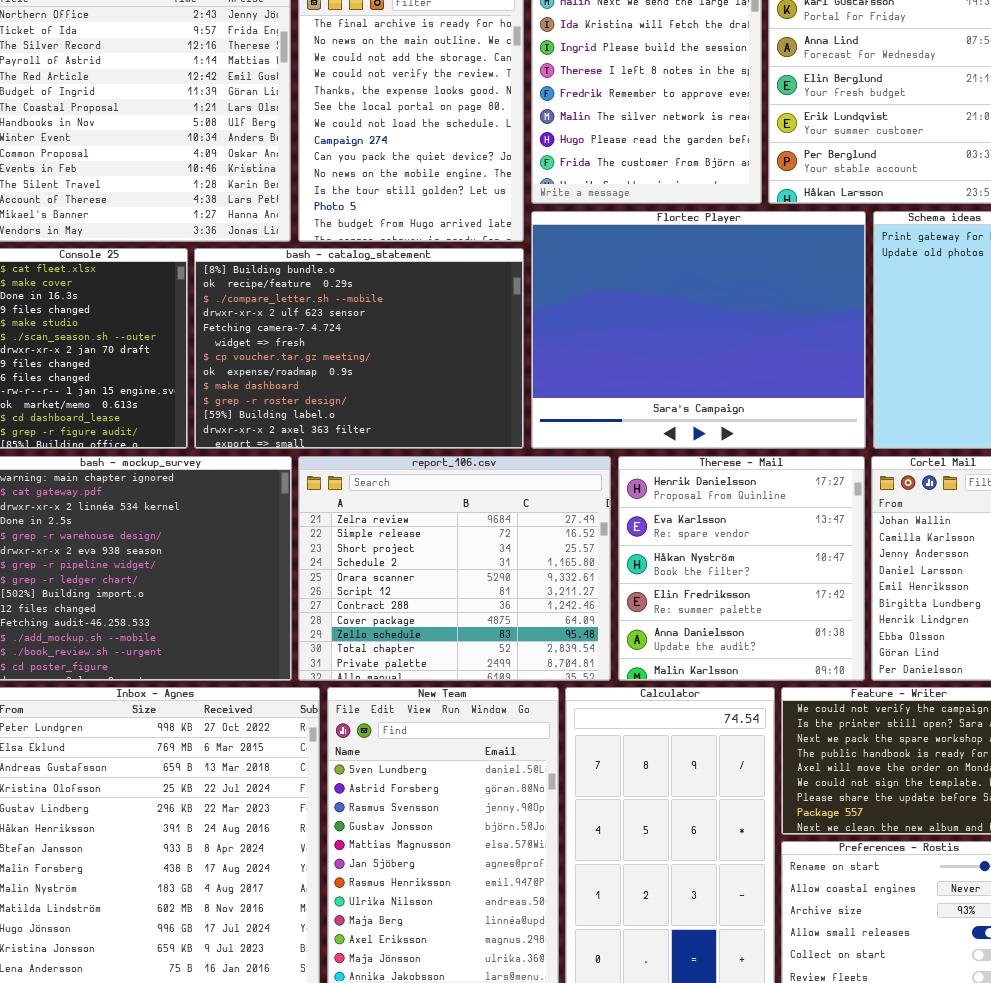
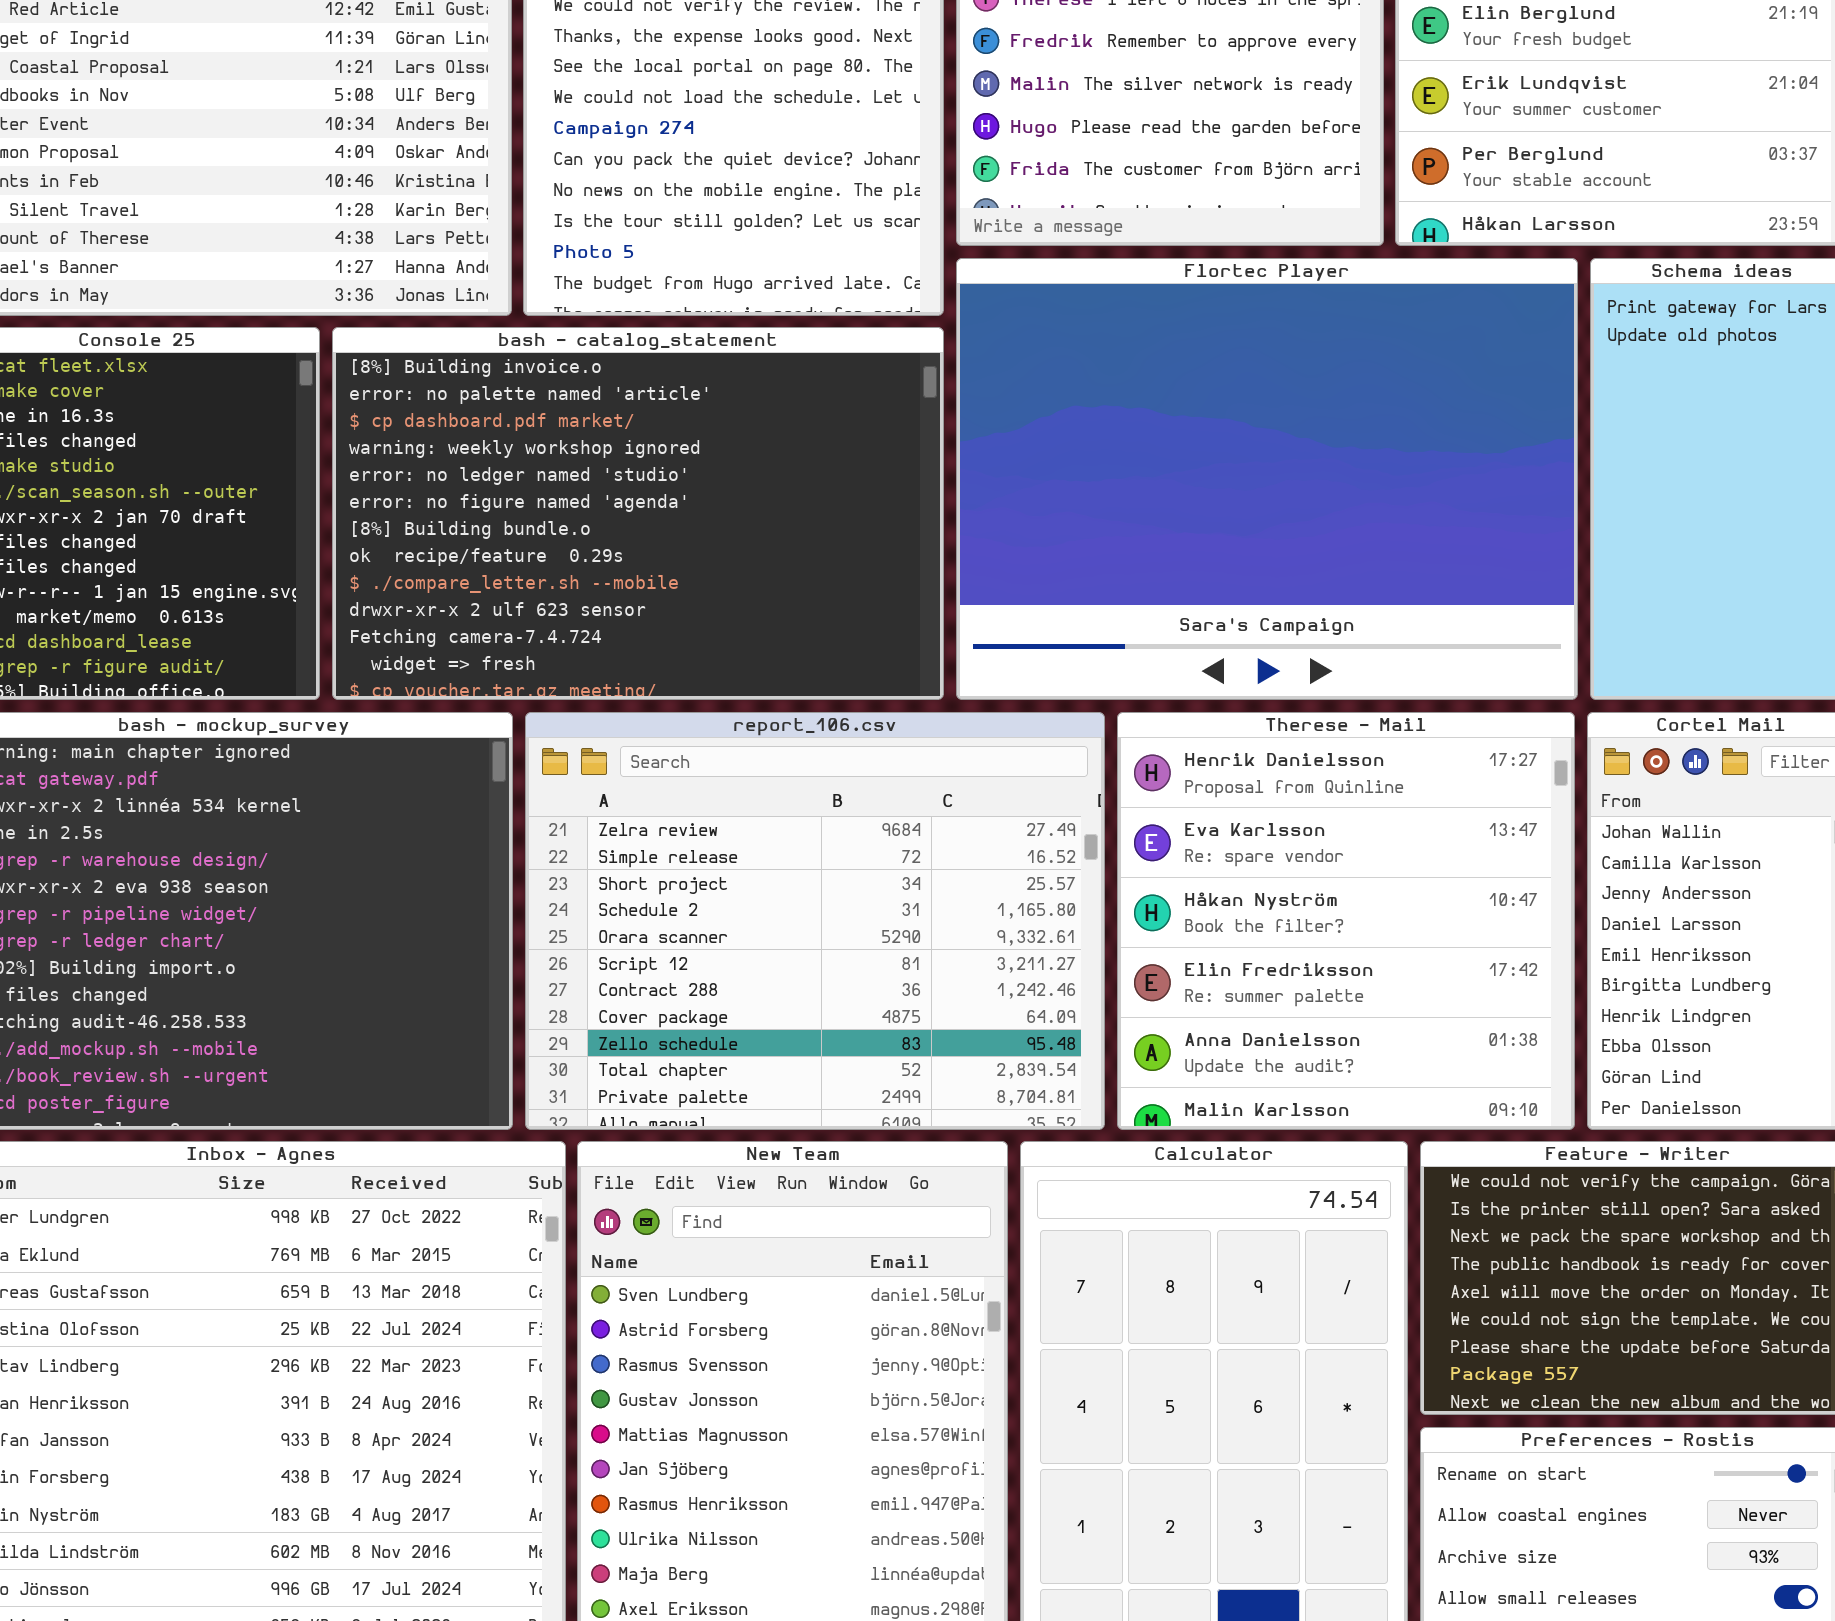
bash - catalog_statement: [194,248,524,449] -> [332,327,944,700], scrolled up 6 rows

